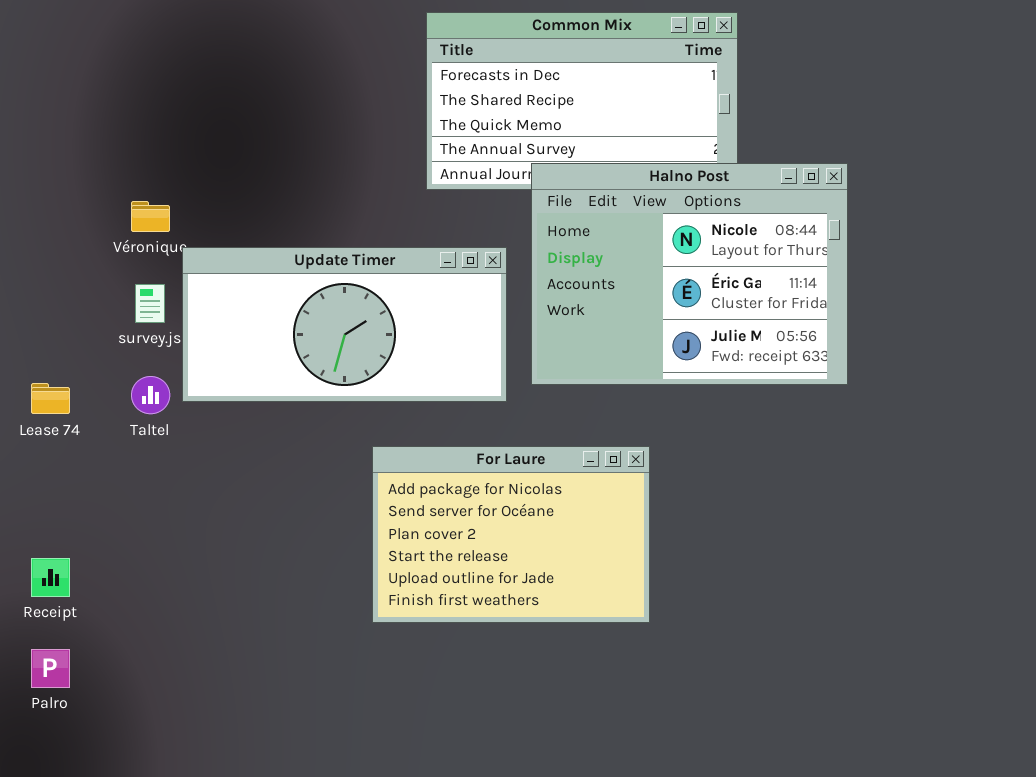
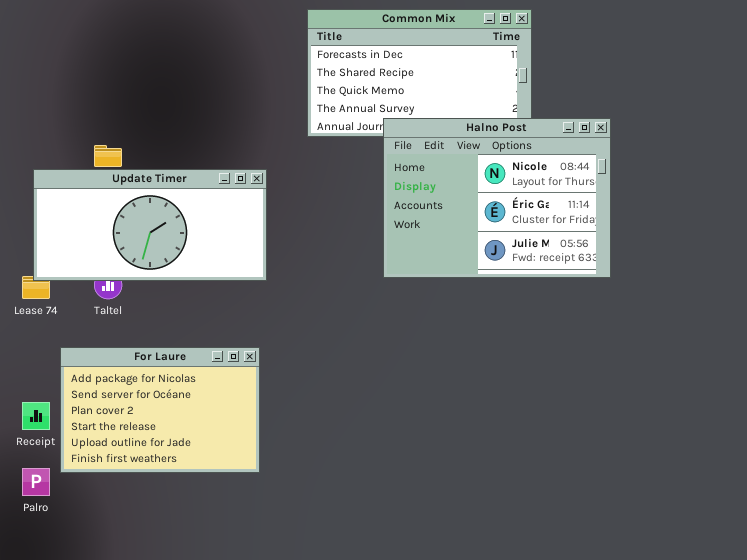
Update Timer: [182,247,507,402] -> [33,169,267,281], moved
For Laure: [372,446,650,623] -> [60,347,260,473], moved

